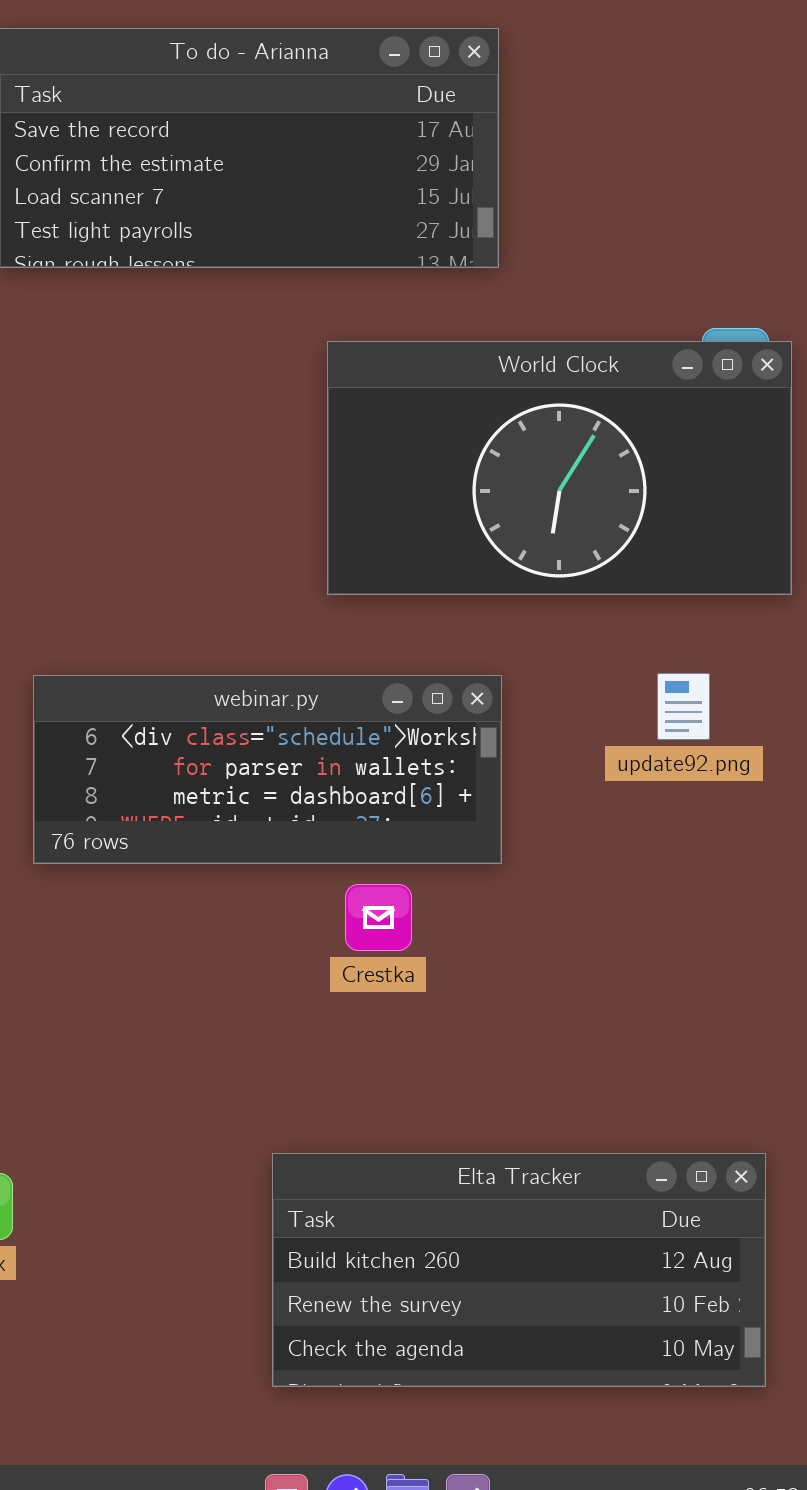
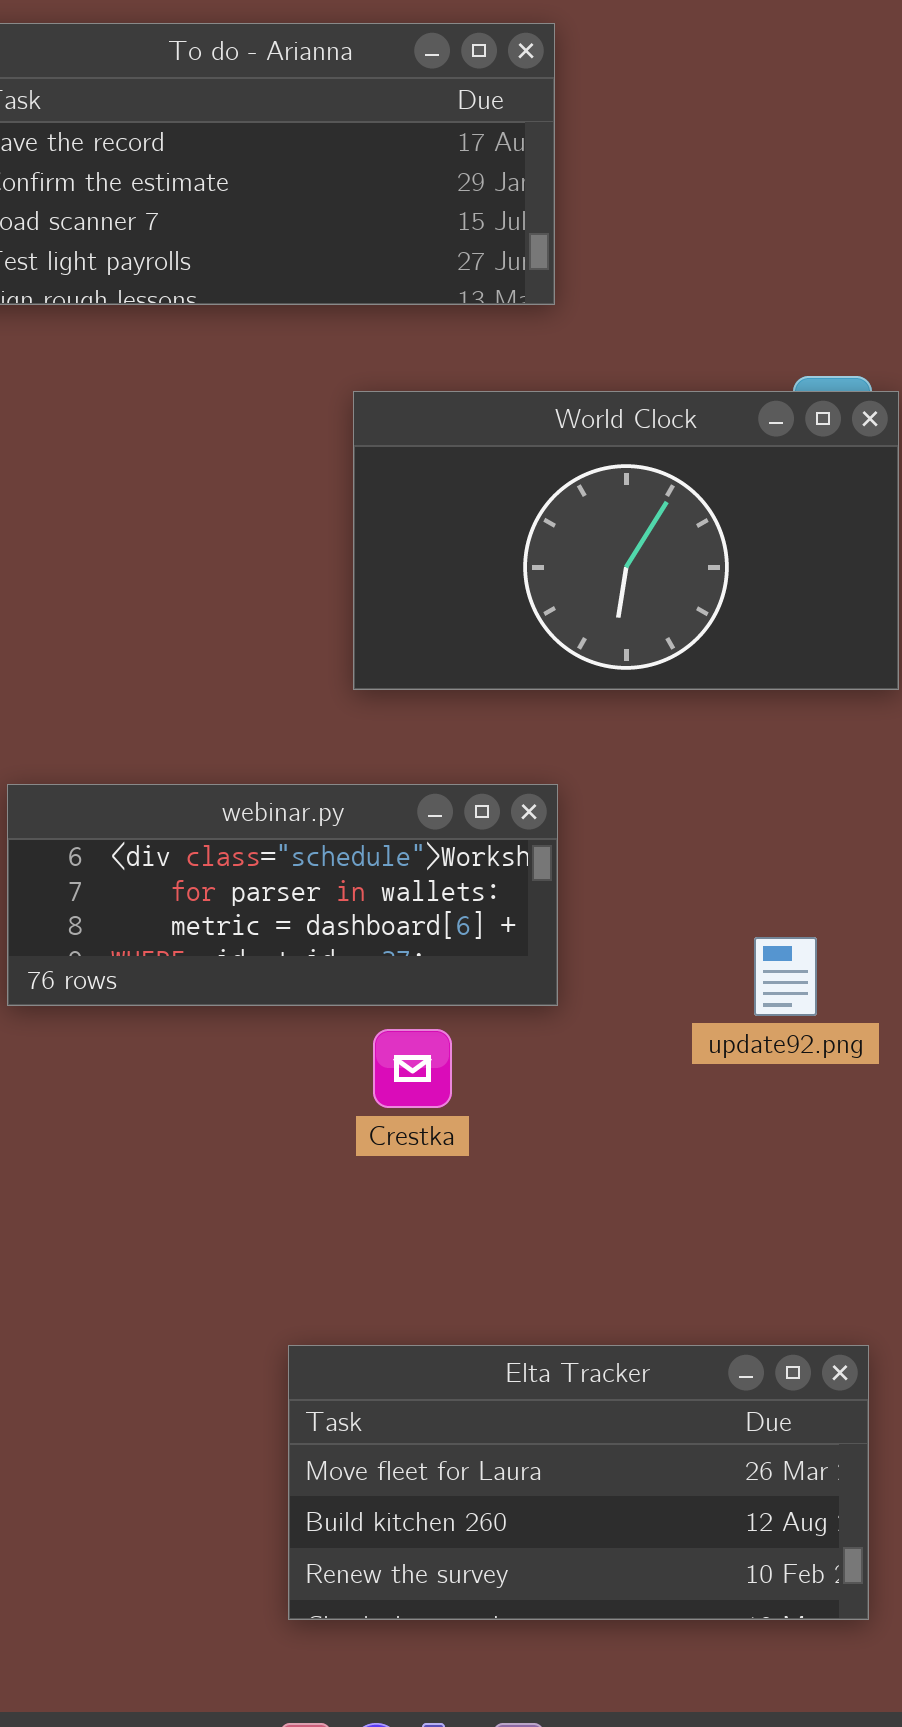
update92.png: [657,673,710,740] -> [754,937,817,1016], moved
Elta Tracker: [272,1153,766,1387] -> [288,1345,869,1620], scrolled up 1 row

